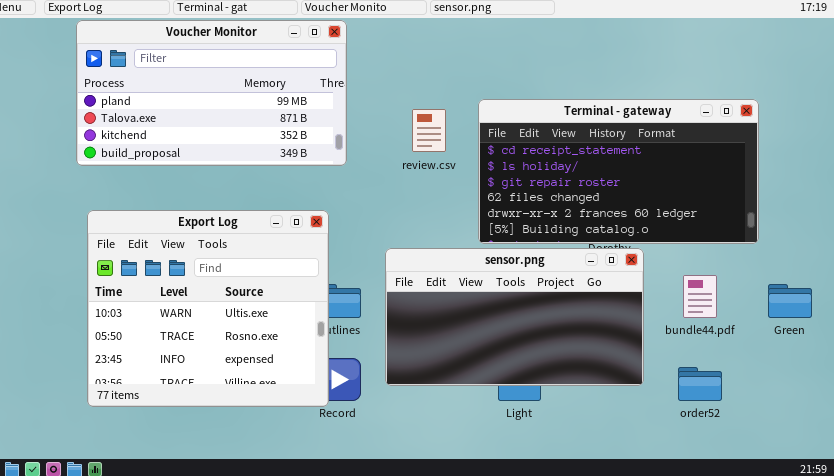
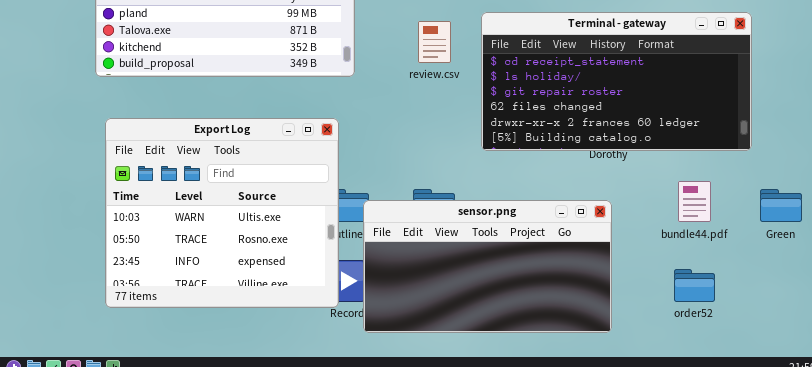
sensor.png: [385,248,644,386] -> [363,200,612,333], moved

